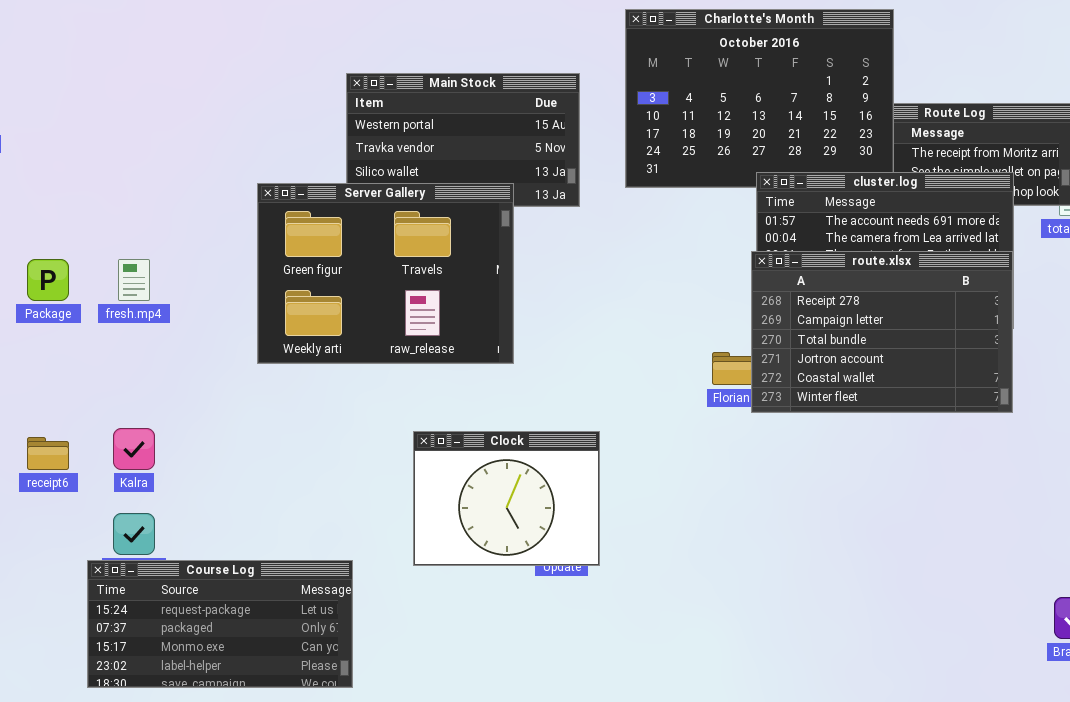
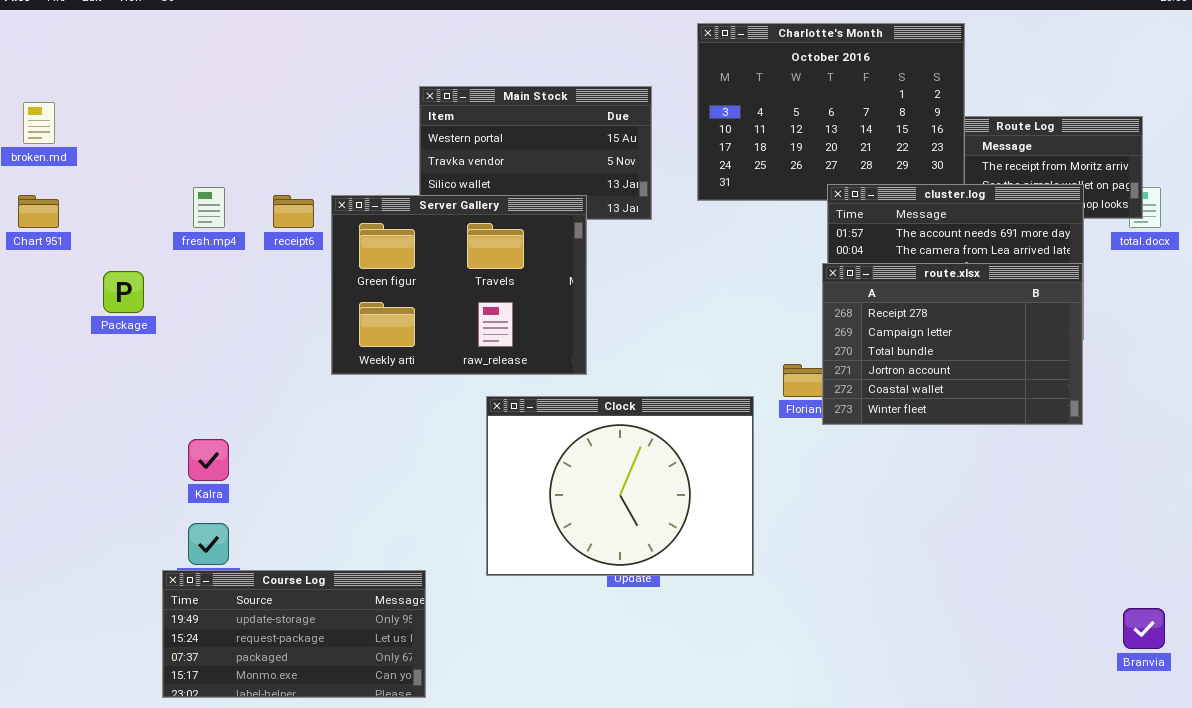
fresh.mp4: [118,259,150,301] -> [193,187,225,228], moved
Clock: [413,431,600,566] -> [486,396,754,576], resized
receipt6: [27,437,69,470] -> [273,195,314,228], moved
Course Log: [87,560,353,688] -> [162,570,426,698], scrolled up 1 row

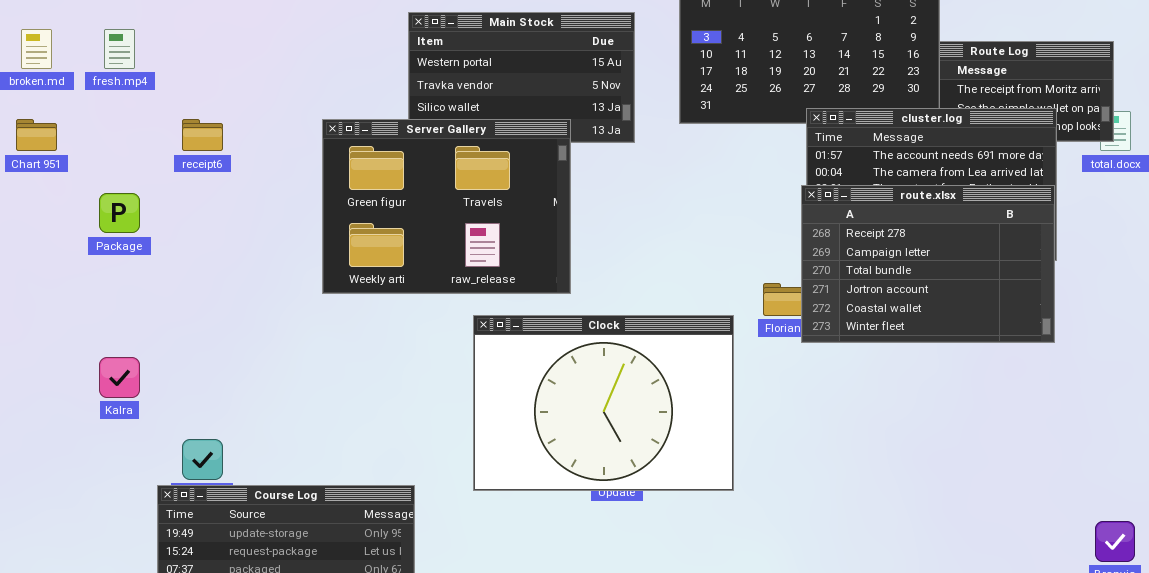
fresh.mp4: [193,187,225,228] -> [104,29,135,69], moved
receipt6: [273,195,314,228] -> [182,119,223,151], moved
Kalra: [188,439,229,481] -> [99,357,140,398], moved

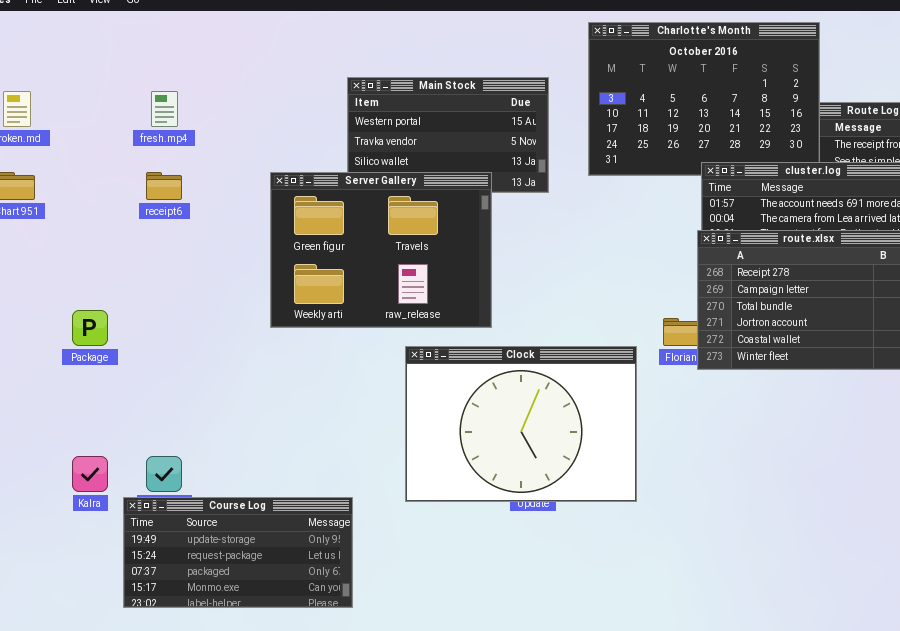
fresh.mp4: [104,29,135,69] -> [151,91,178,127], moved
Package: [99,193,140,233] -> [72,310,108,346], moved
Kalra: [99,357,140,398] -> [72,456,108,492], moved

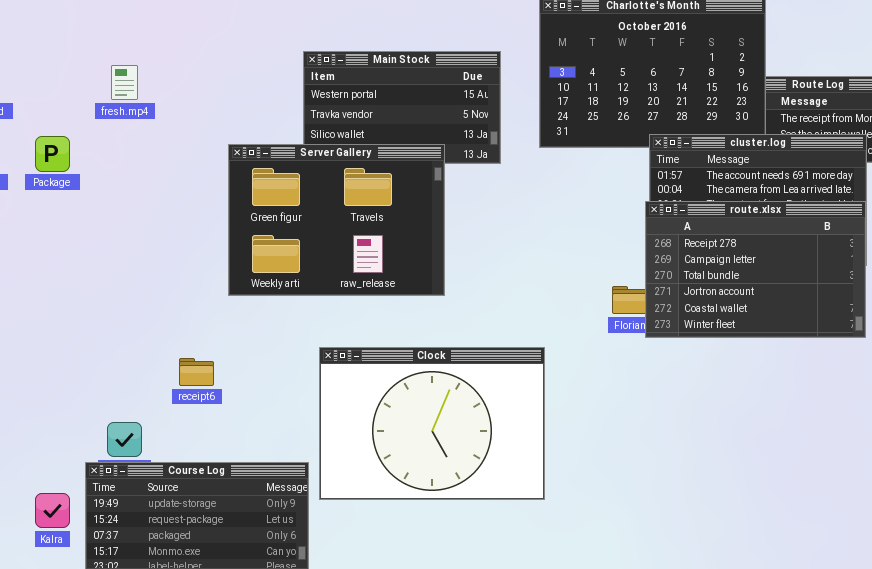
receipt6: [146,172,182,200] -> [179,358,214,386], moved
Package: [72,310,108,346] -> [35,136,70,172], moved
Clock: [405,346,637,502] -> [319,347,545,500], moved
Kalra: [72,456,108,492] -> [35,493,70,528], moved

